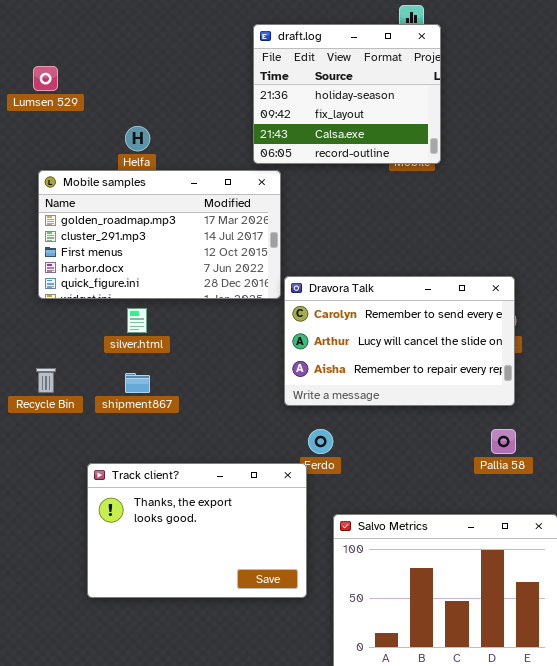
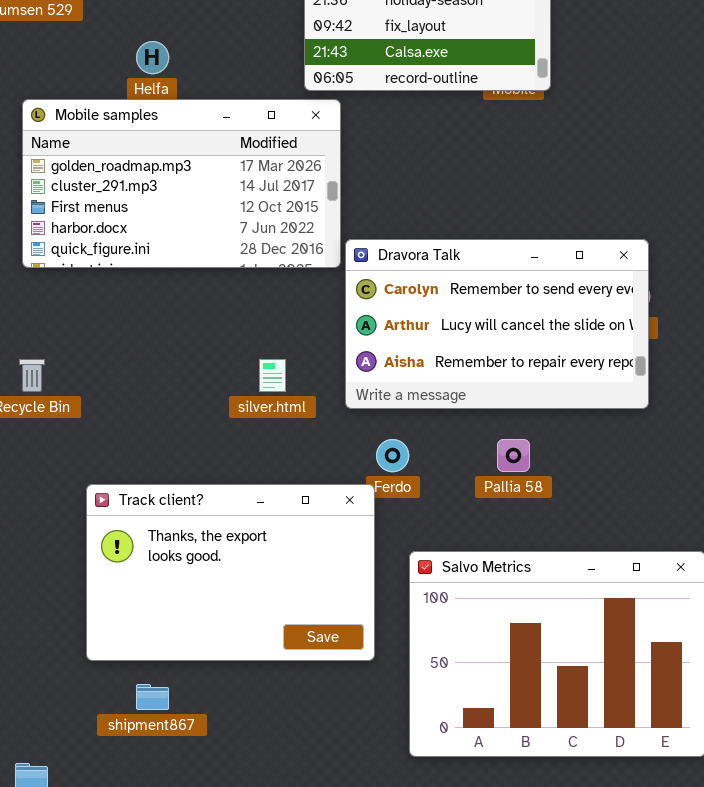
silver.html: [127,308,147,333] -> [259,359,286,392], moved
shipment867: [125,373,150,393] -> [136,684,169,710], moved
Pallia 58: [491,429,516,454] -> [497,439,530,472], moved

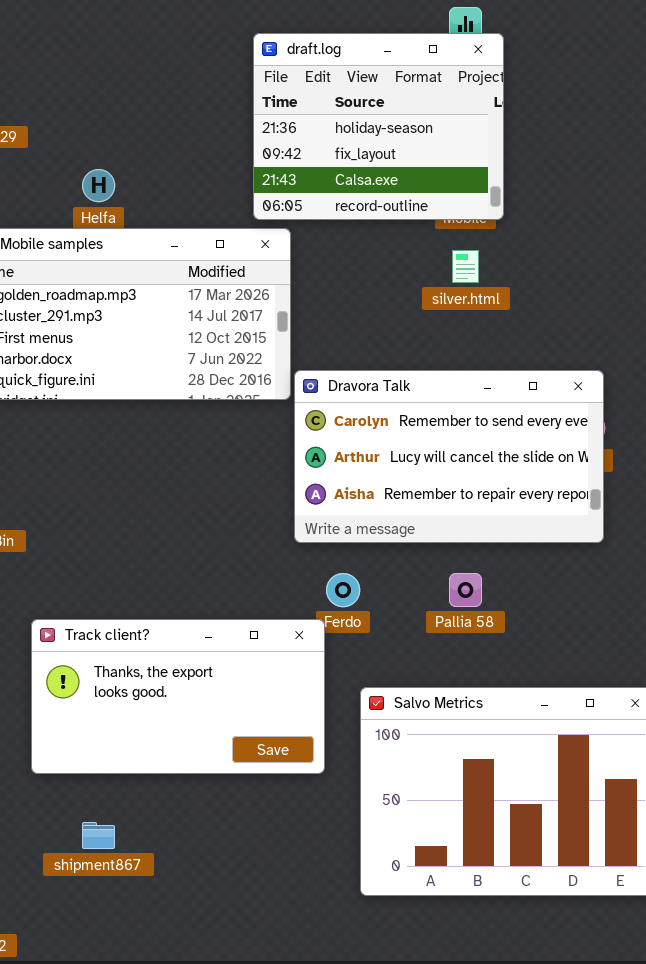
silver.html: [259,359,286,392] -> [452,250,479,283], moved
Track client?: [86,484,375,661] -> [31,619,325,774], resized

